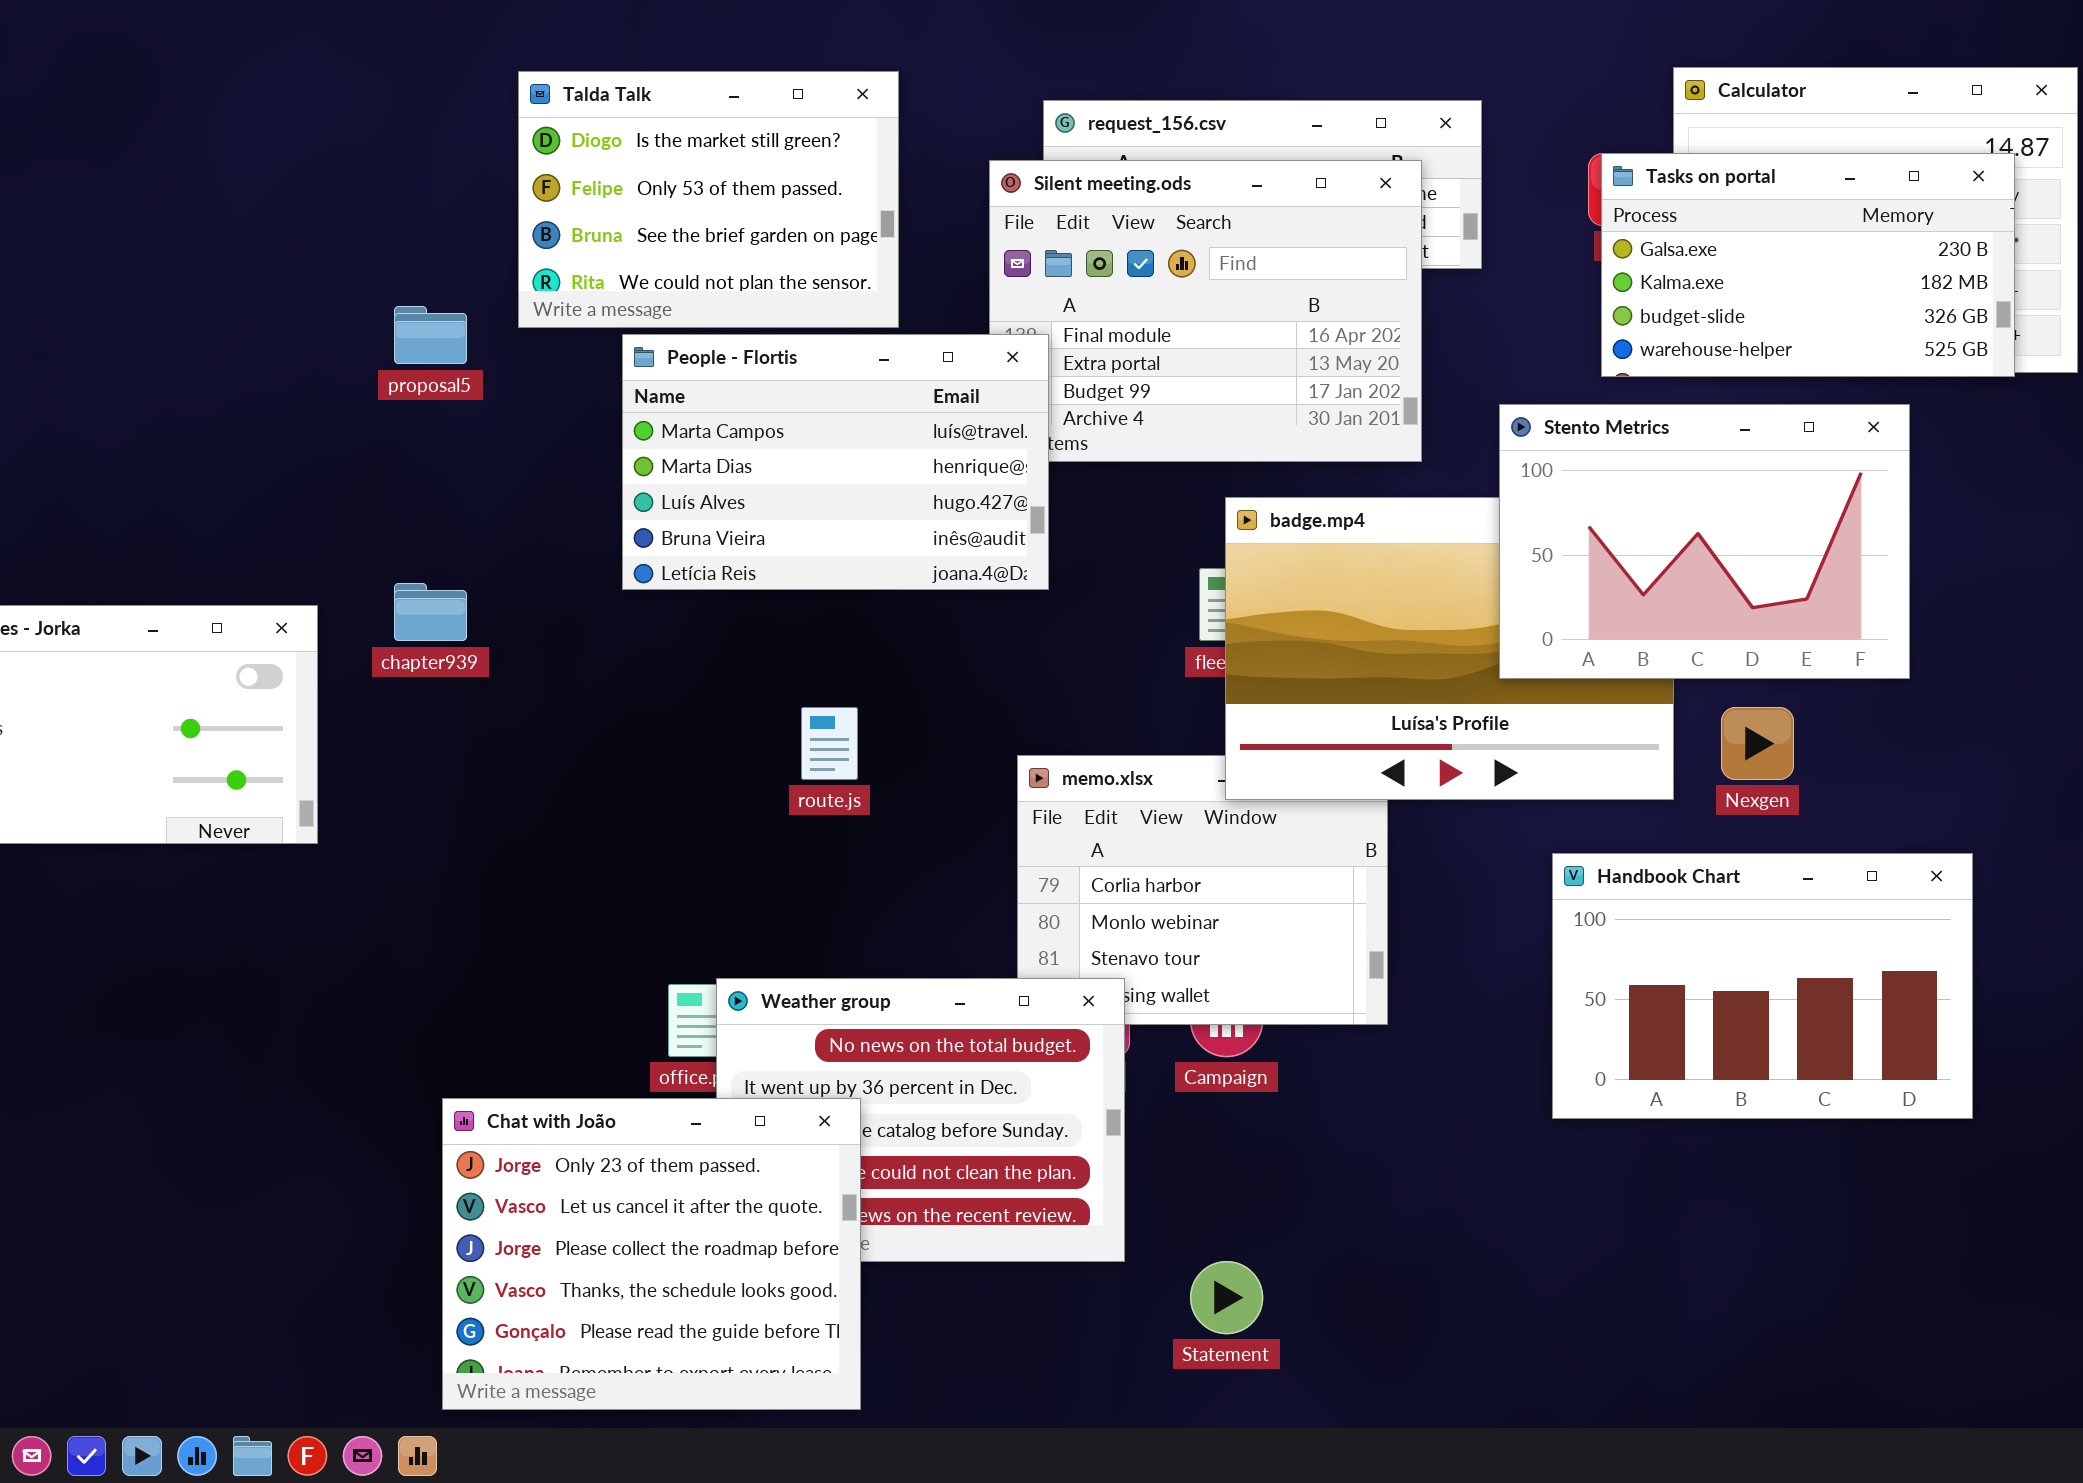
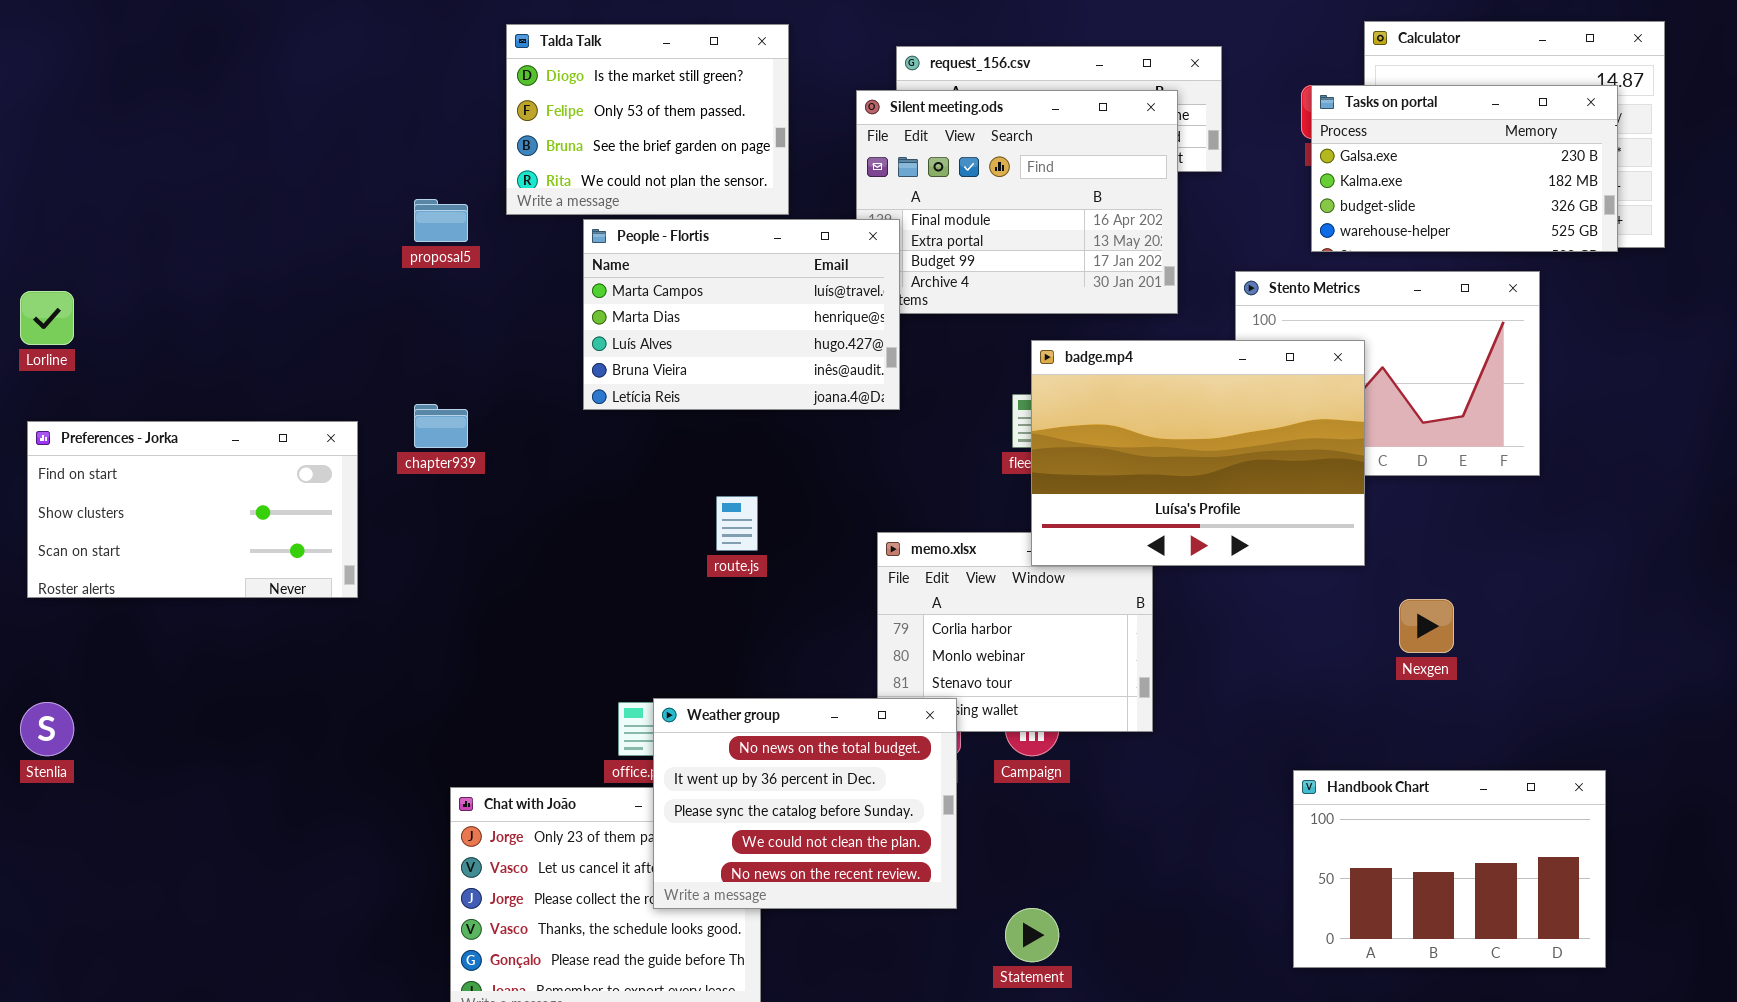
badge.mp4: [1225,497,1674,800] -> [1031,340,1365,566], raised
Nexgen: [1721,707,1794,780] -> [1399,599,1454,653], moved
Handbook Chart: [1552,853,1973,1119] -> [1293,770,1606,968], moved
Weather group: [716,978,1125,1262] -> [653,698,957,909], raised

